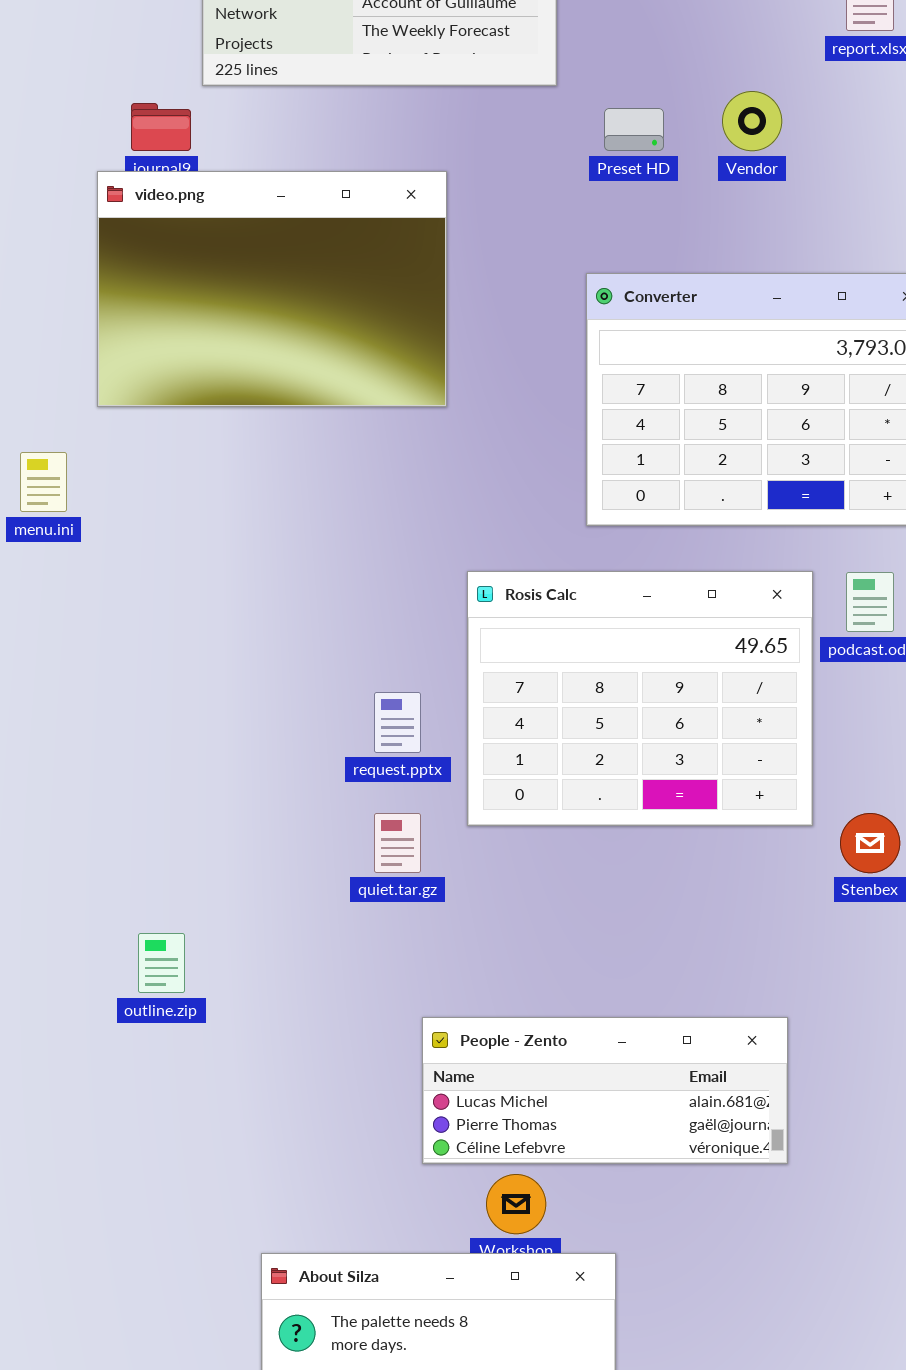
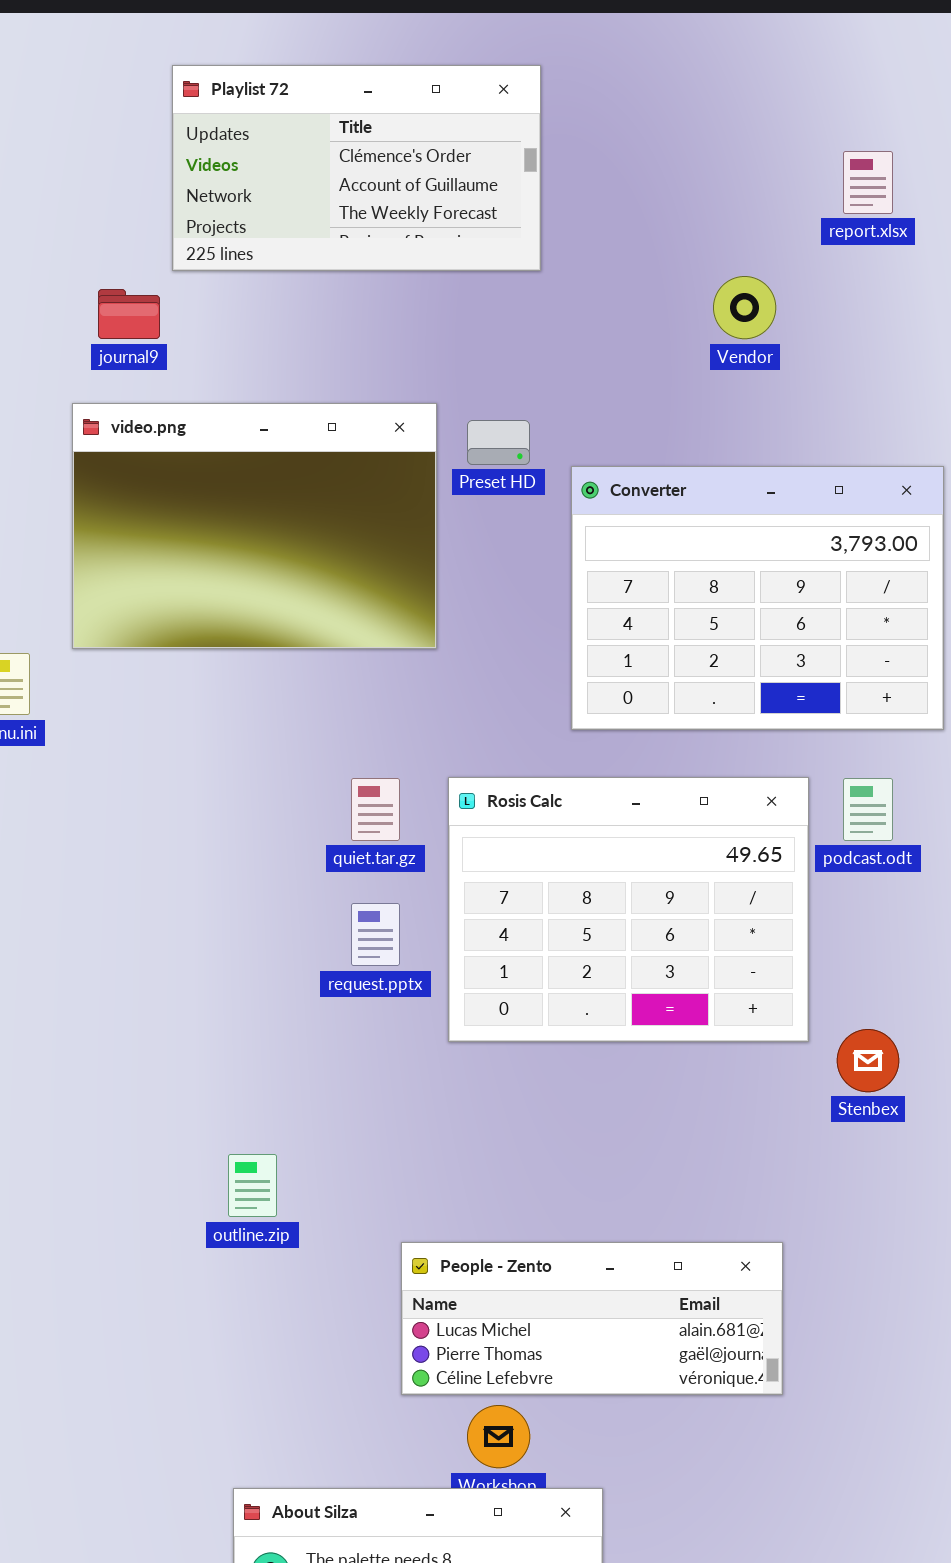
Preset HD: [604,108,664,151] -> [467,420,530,465], moved
video.png: [97,171,447,407] -> [72,403,437,649], moved
quiet.tar.gz: [374,813,421,873] -> [351,778,400,841], moved
outline.zip: [138,933,185,993] -> [228,1154,277,1217], moved

